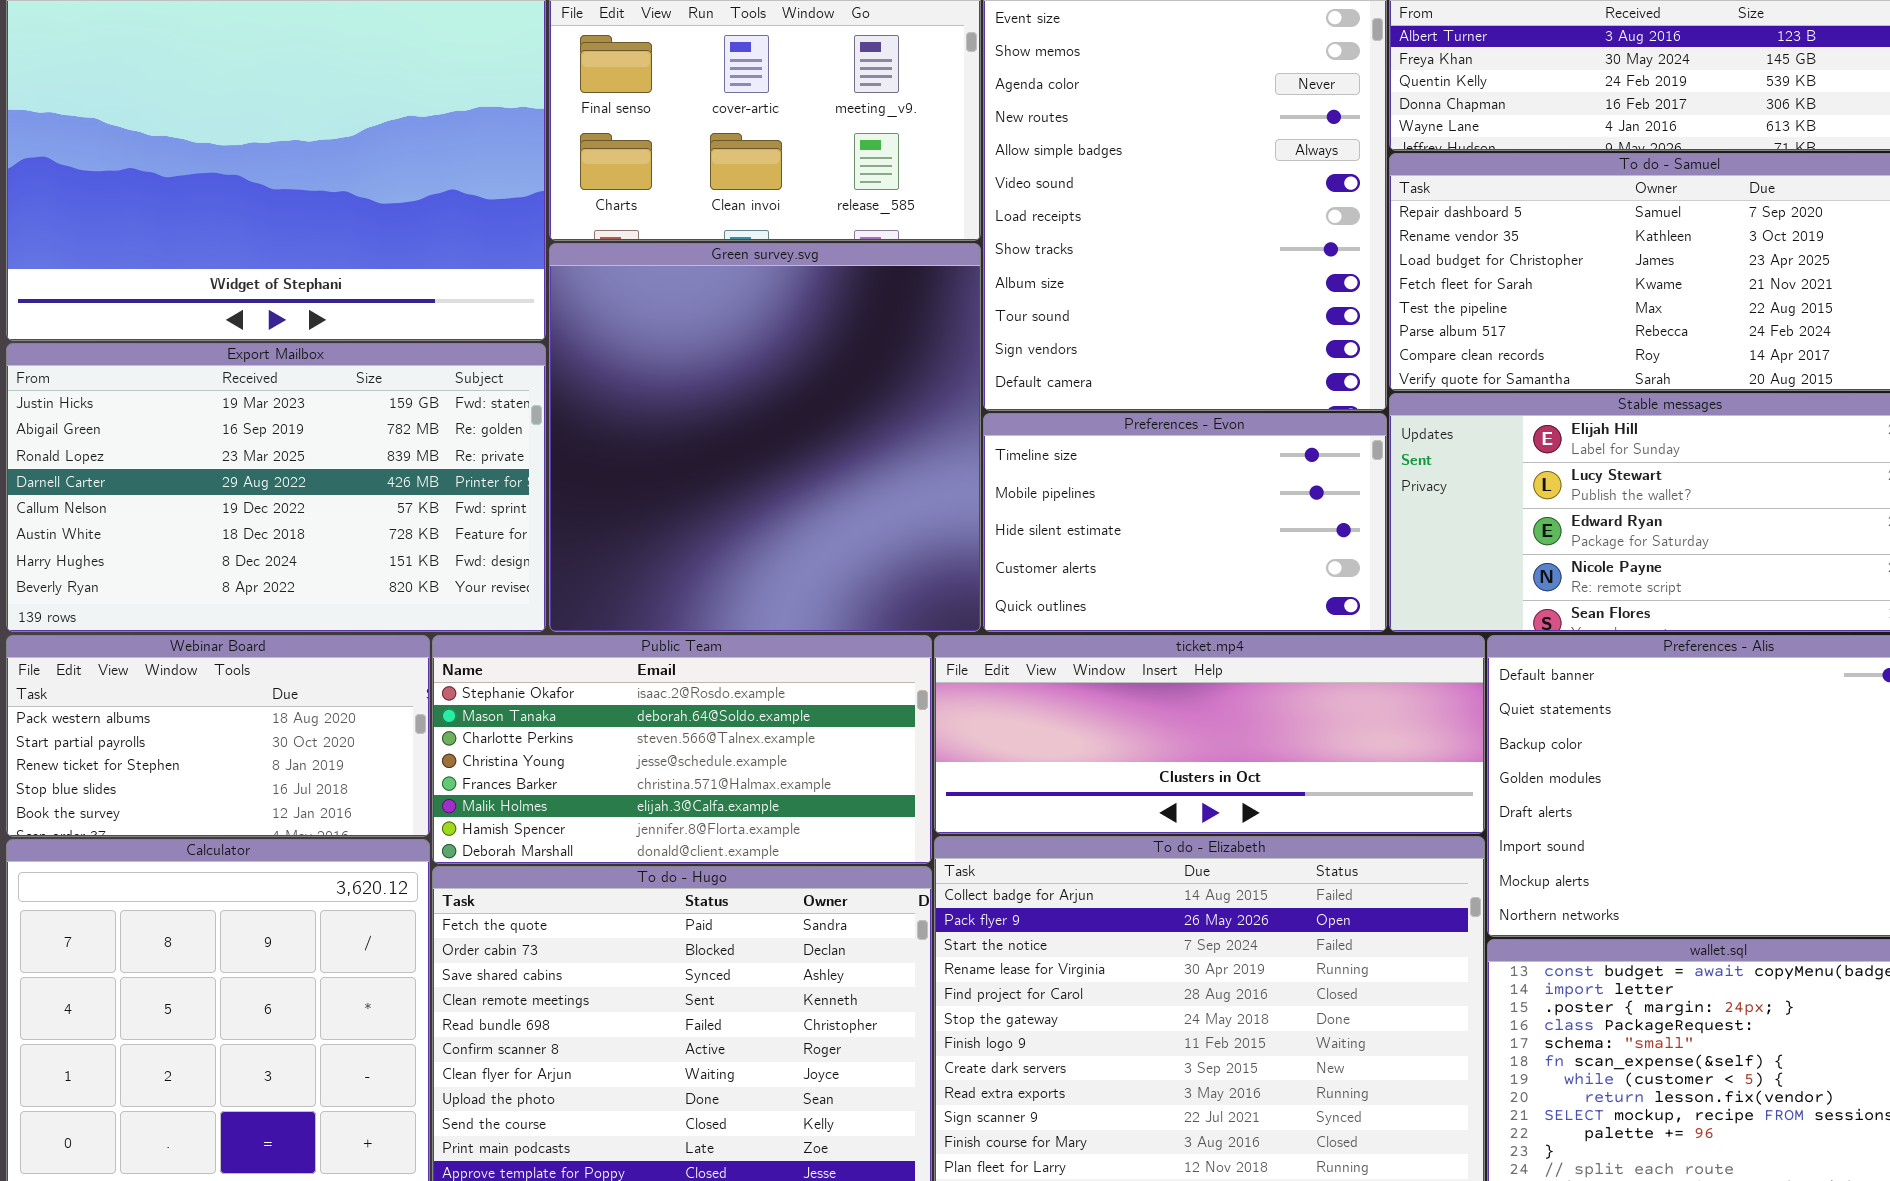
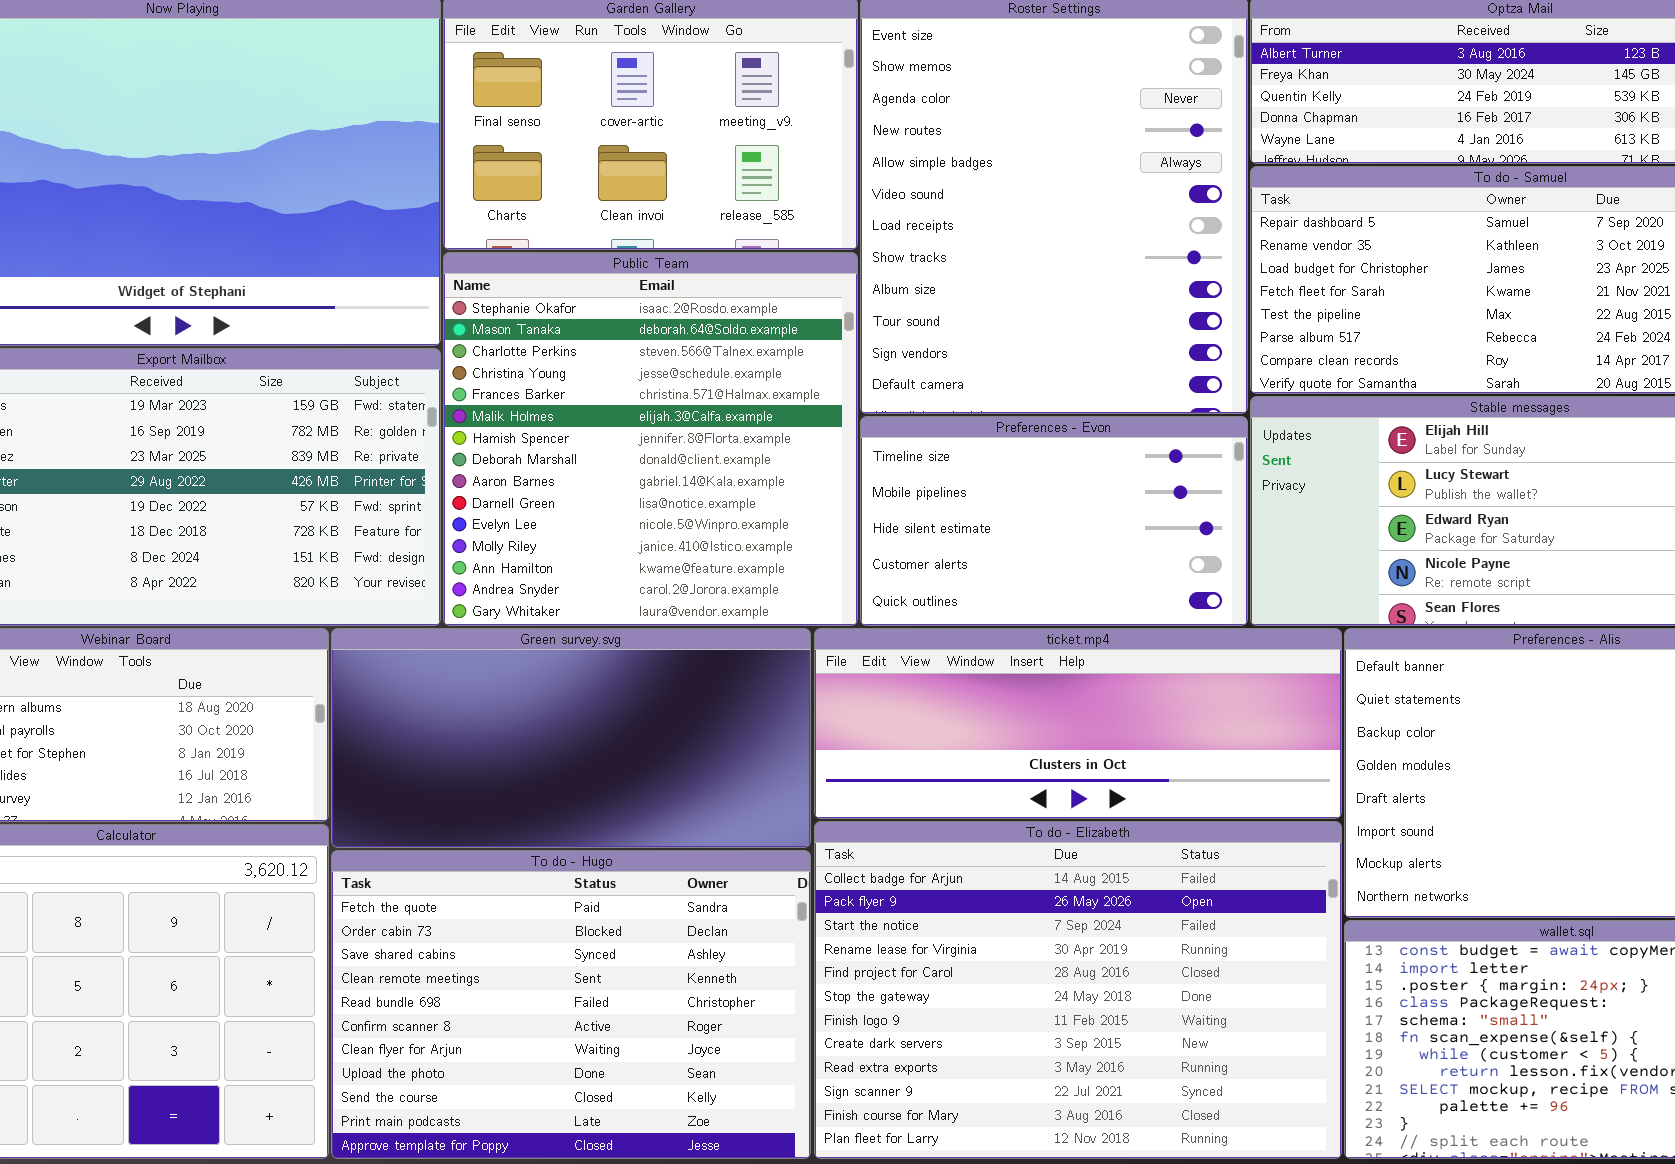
Green survey.svg: [549,243,981,632] -> [331,628,811,848], moved, resized
Public Team: [432,635,932,864] -> [443,252,858,626], moved, resized

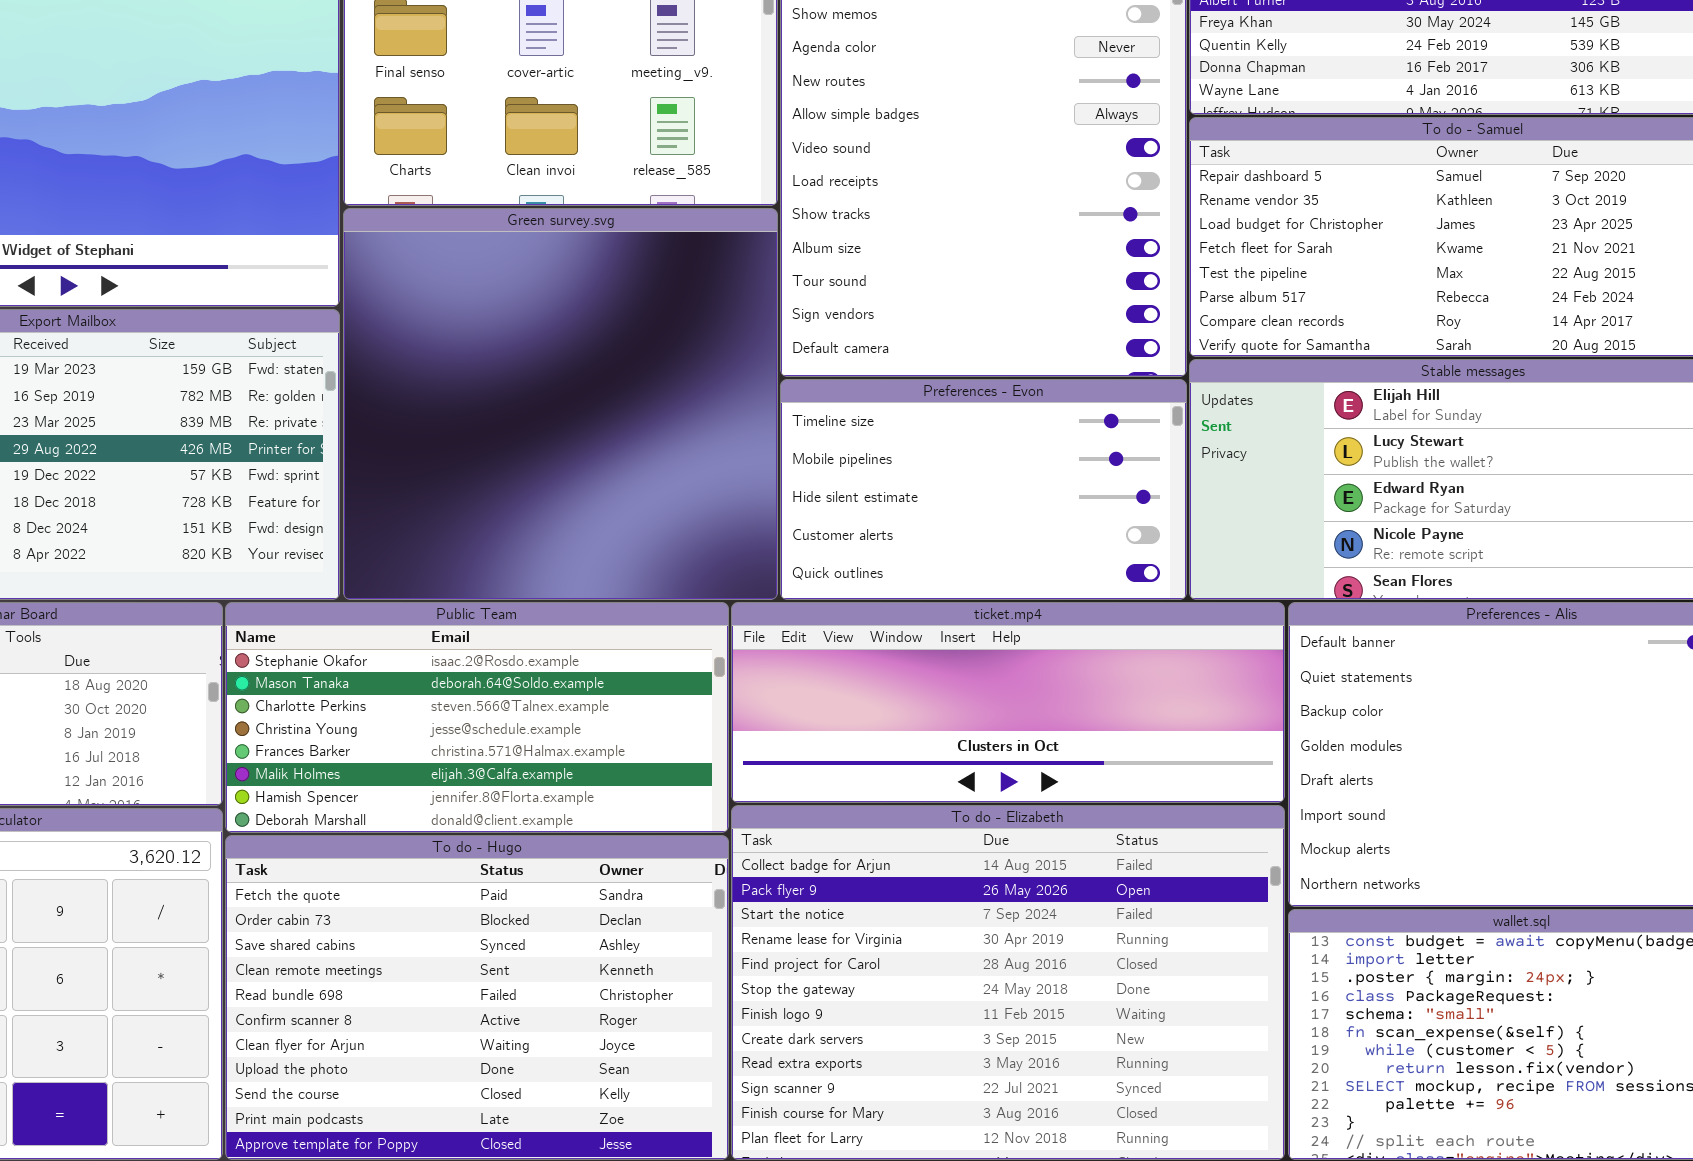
Public Team: [443,252,858,626] -> [225,602,729,833], moved, resized
Green survey.svg: [331,628,811,848] -> [343,208,778,600], moved, resized

